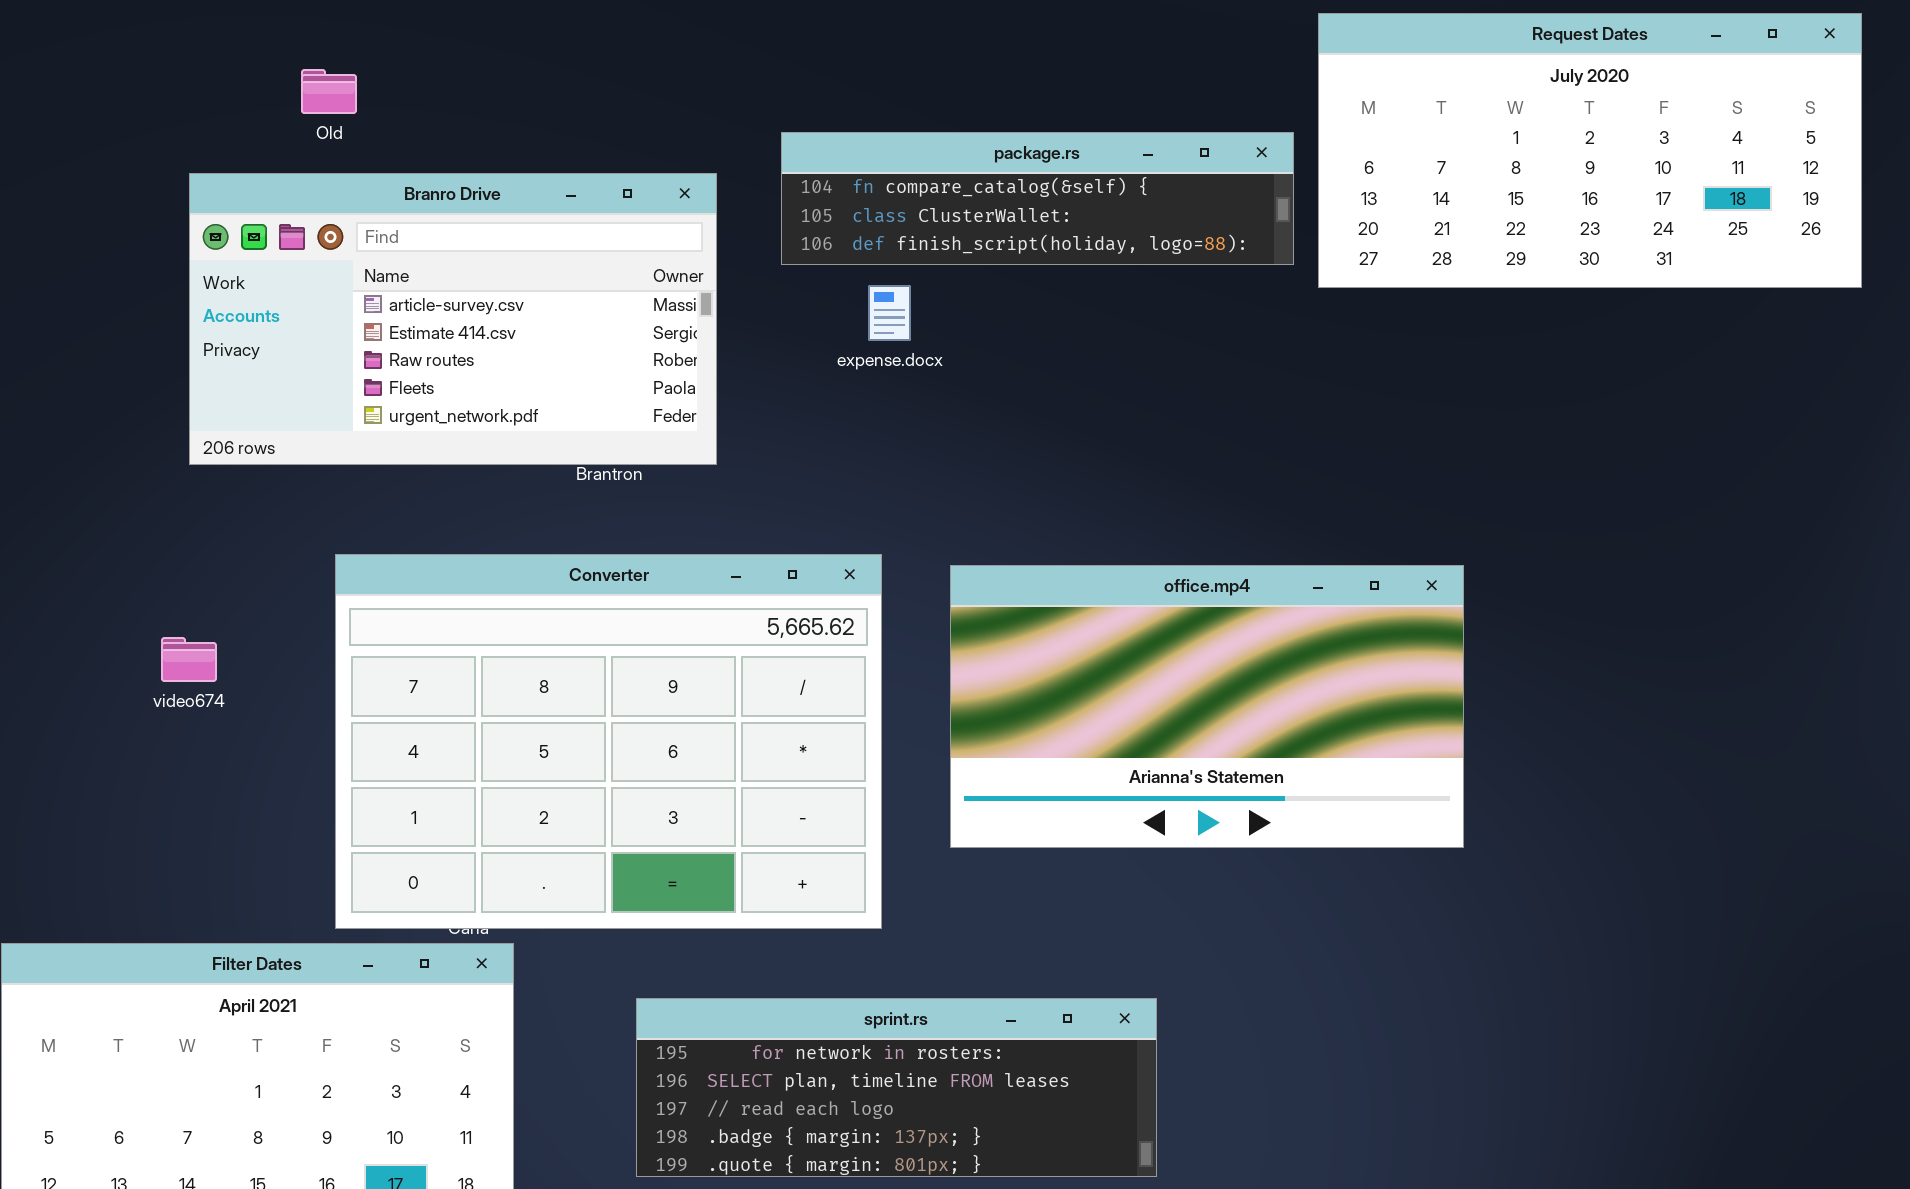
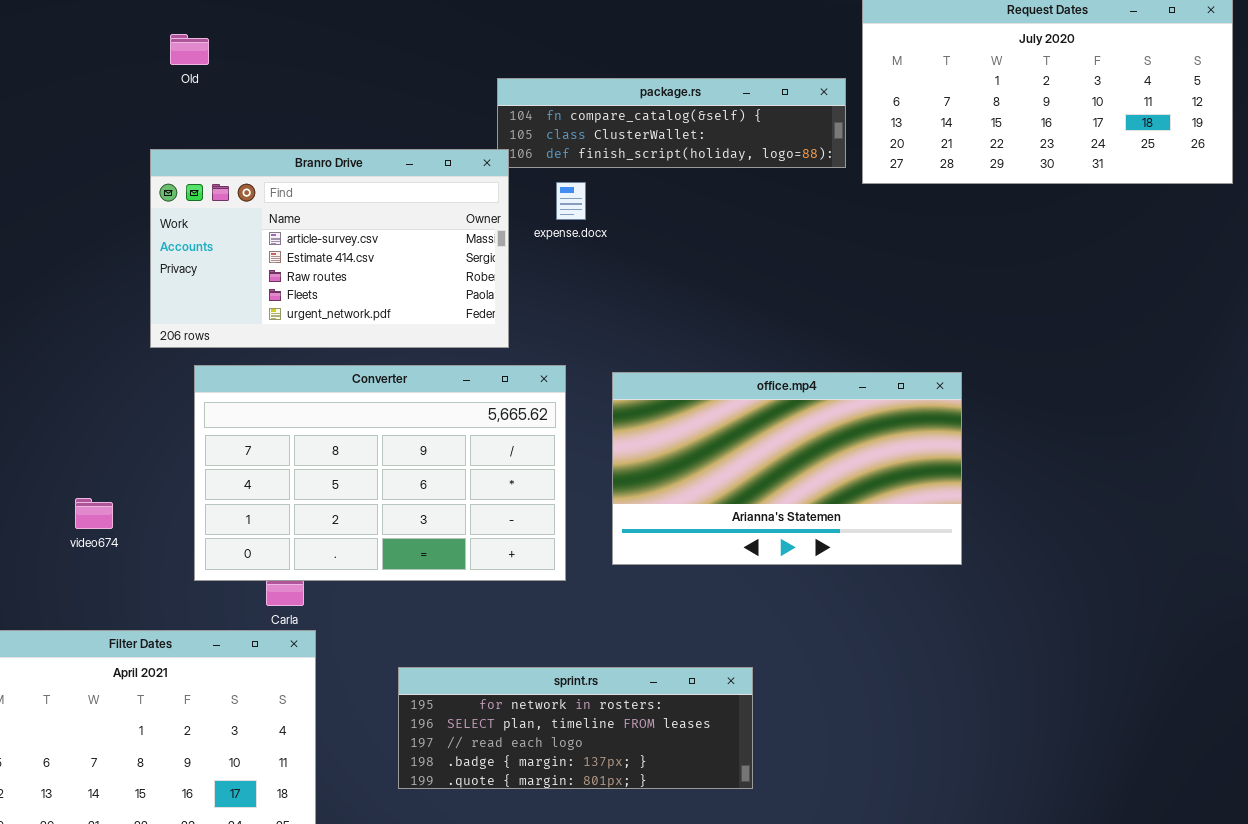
Branro Drive: [189,173,717,465] -> [150,149,509,348], moved
Converter: [335,554,882,929] -> [194,365,566,581], resized
video674: [161,637,217,682] -> [75,498,113,529], moved

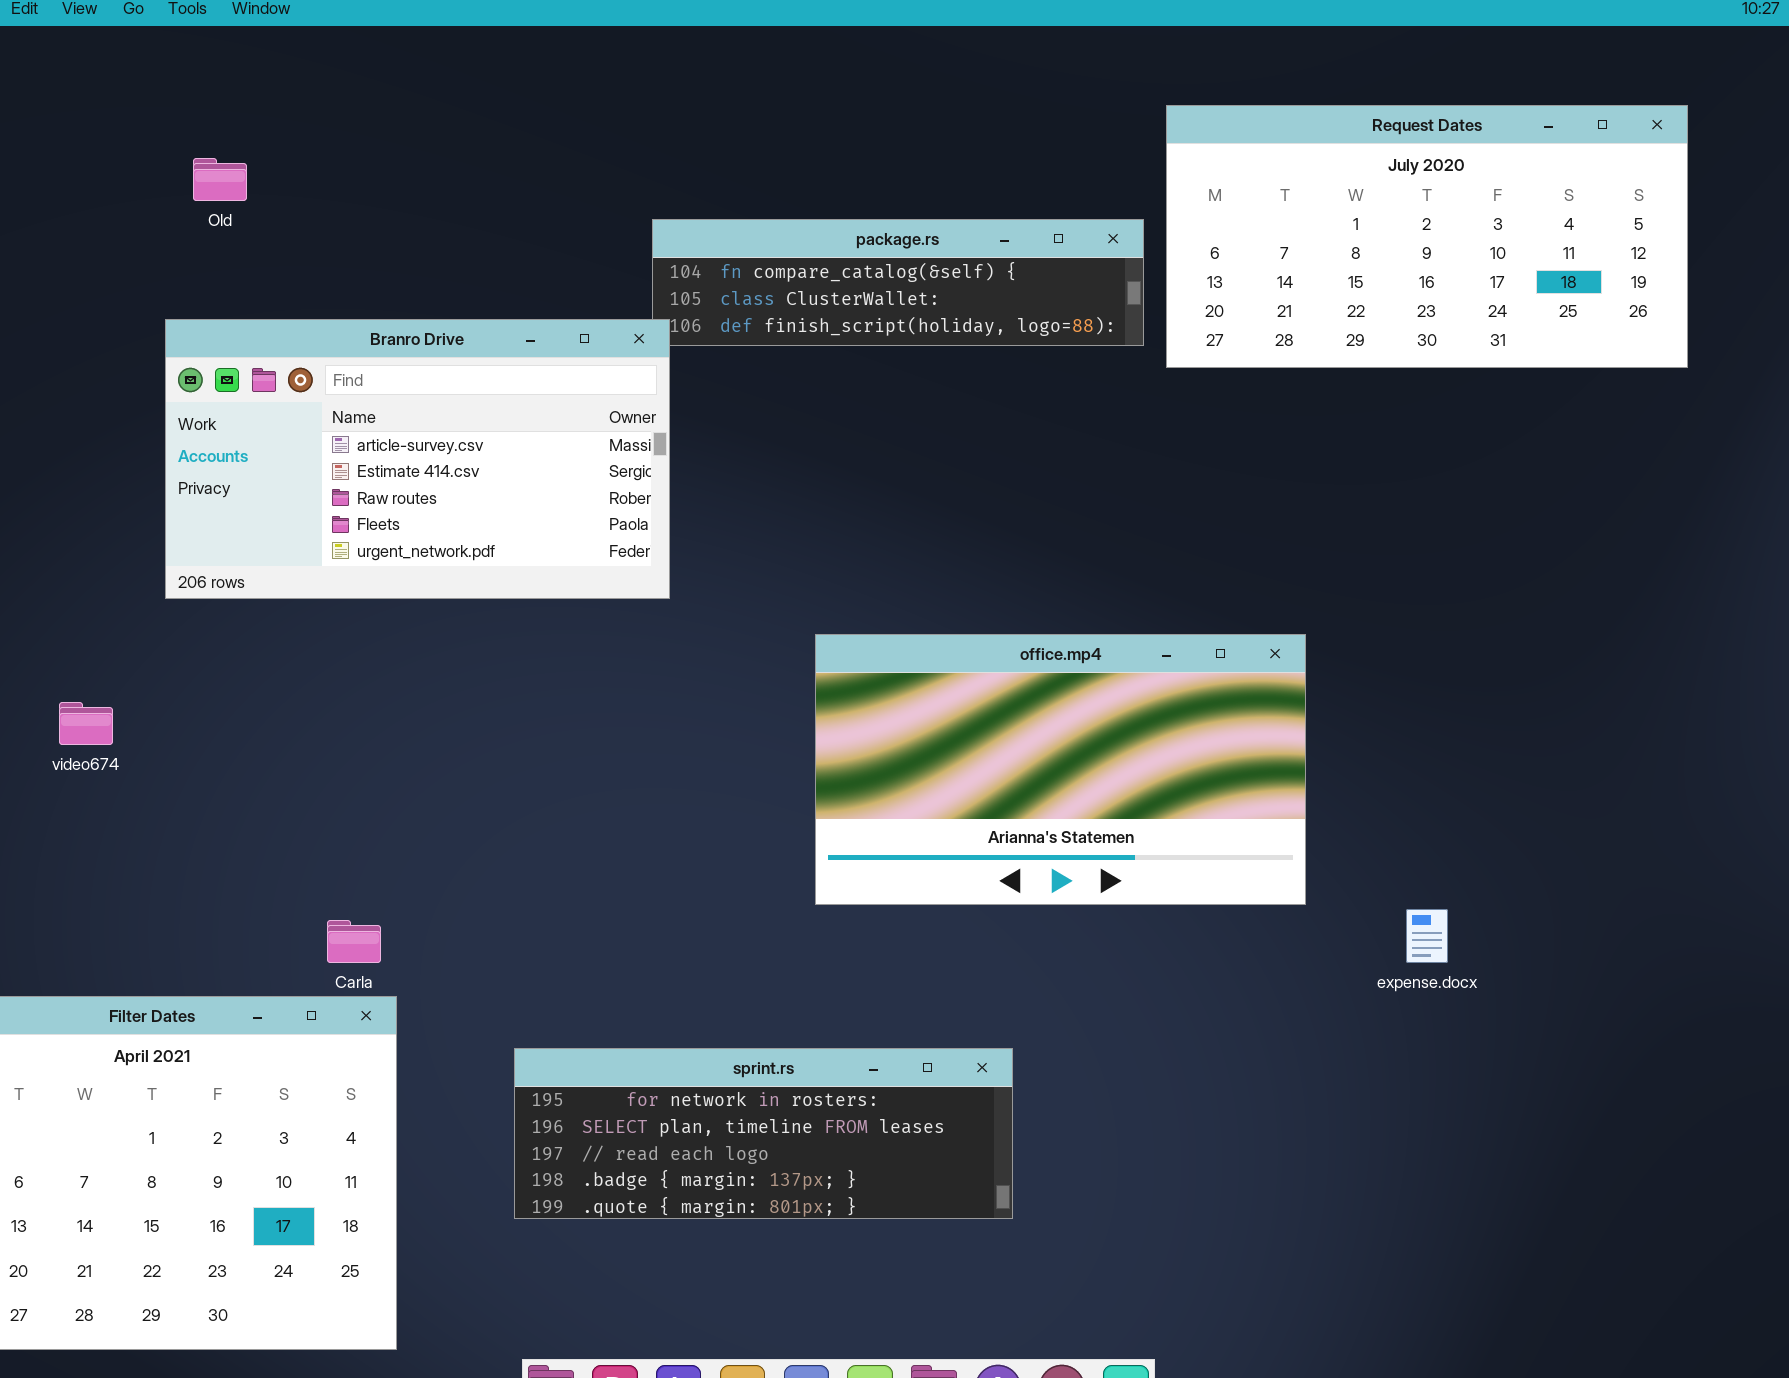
expense.docx: [556,182,586,220] -> [1406,909,1448,963], moved
Converter: [194,365,566,581] -> none, closed
video674: [75,498,113,529] -> [59,702,113,745], moved

